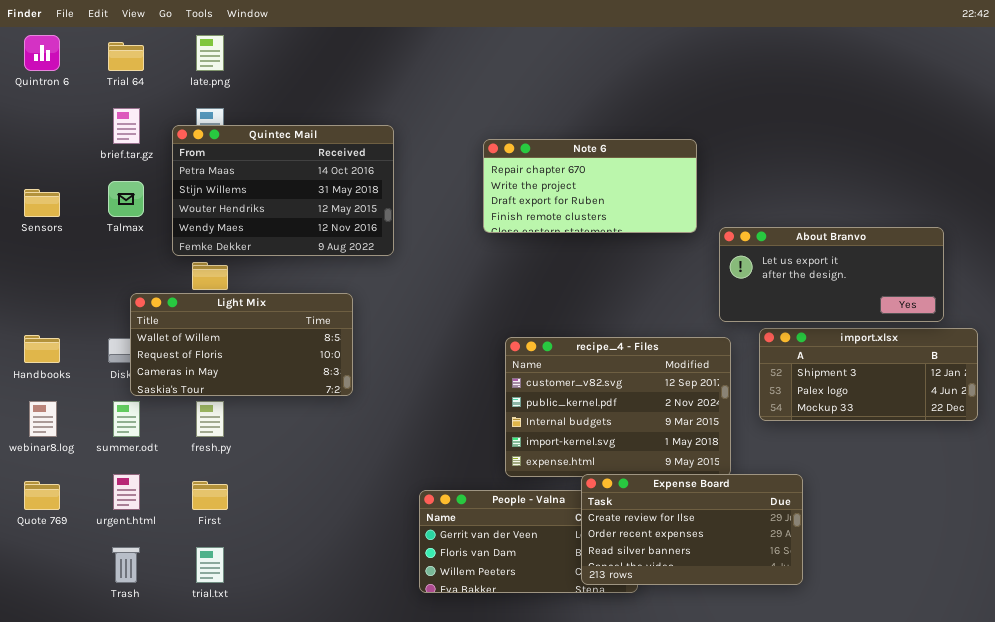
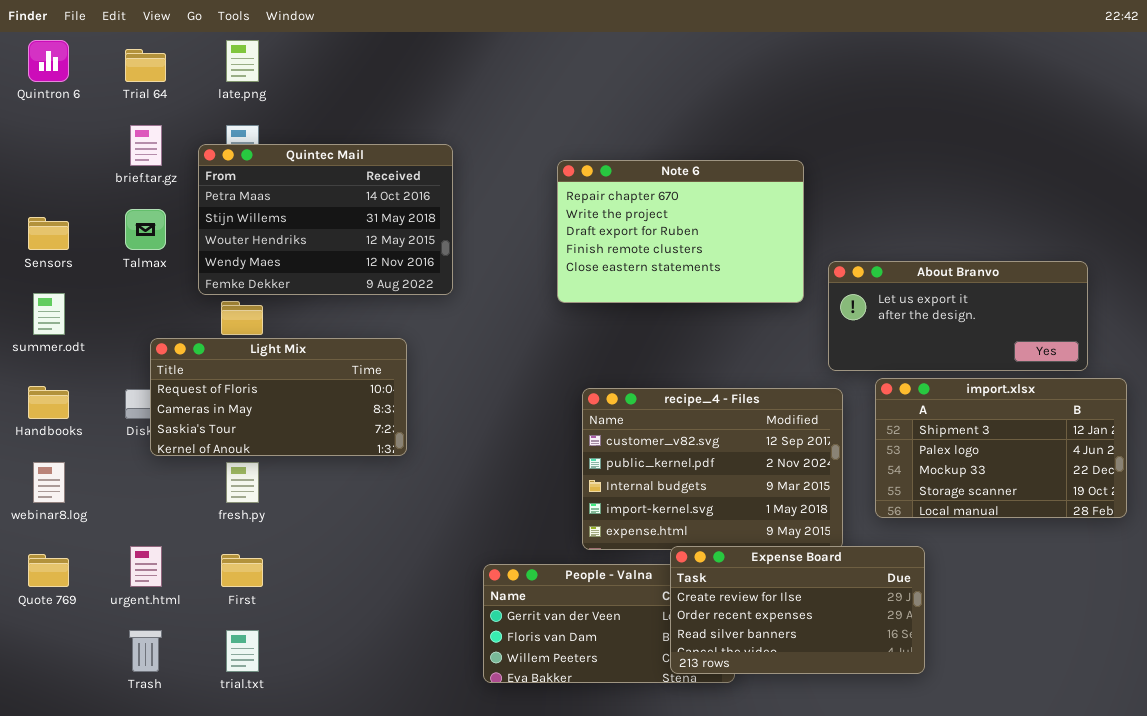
Note 6: [483,139,697,233] -> [557,160,804,303], resized
Light Mix: [130,293,353,396] -> [150,338,407,456], scrolled down 1 row
import.xlsx: [759,328,978,421] -> [875,378,1127,518], resized
summer.odt: [113,401,140,437] -> [33,293,65,335], moved

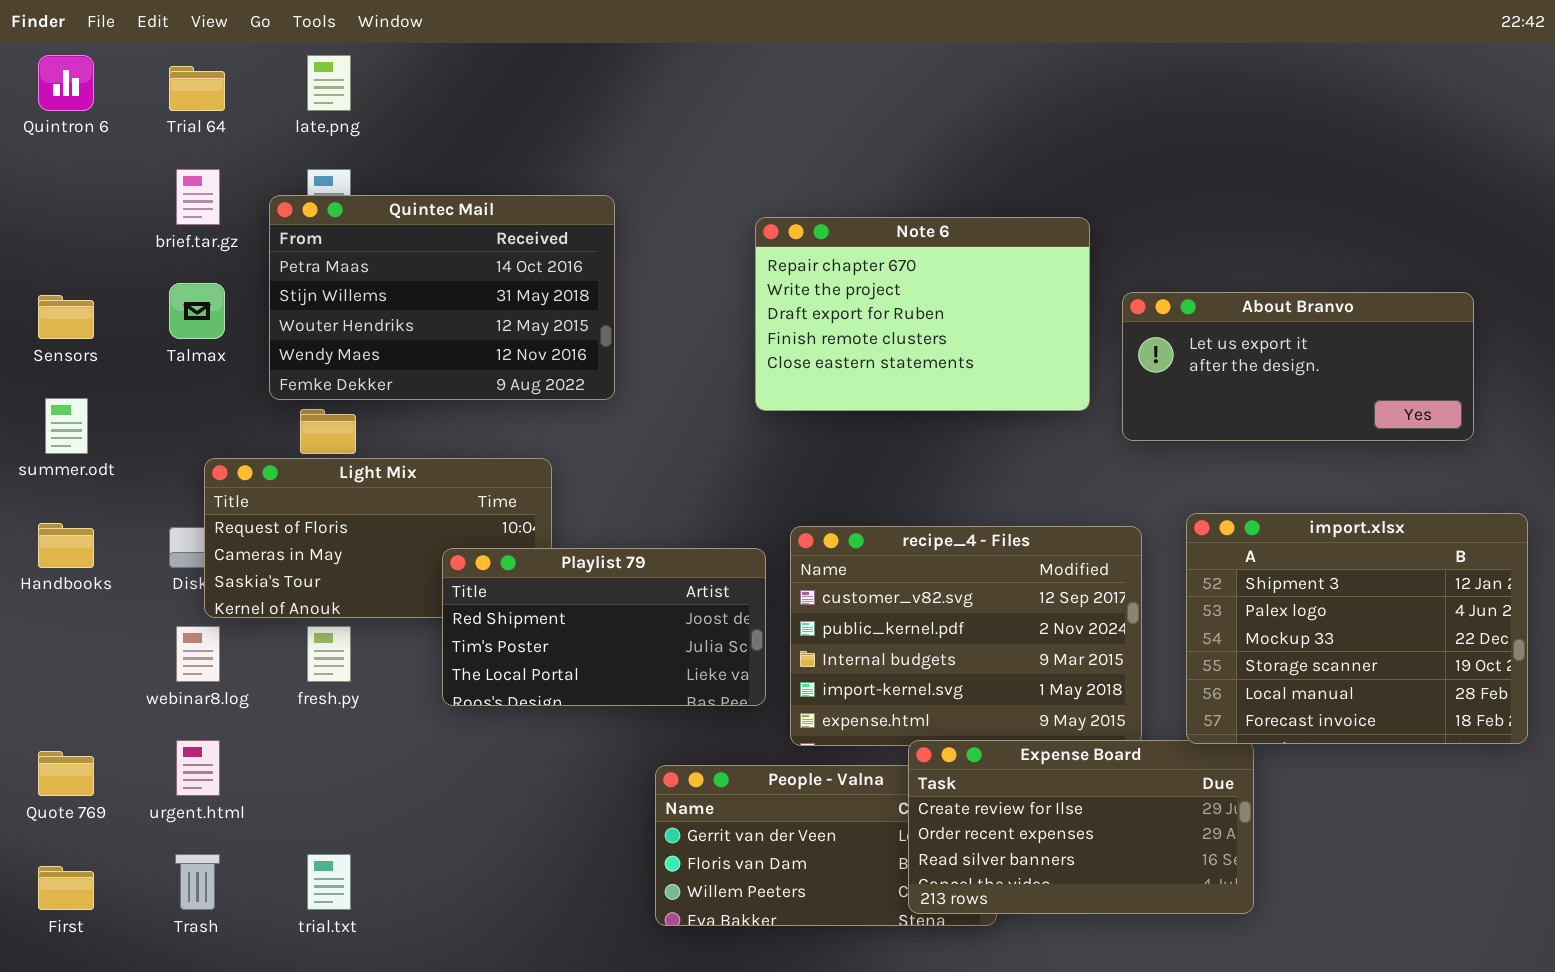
About Branvo: [828,261,1088,371] -> [1122,292,1474,441], moved
import.xlsx: [875,378,1127,518] -> [1186,513,1528,744], resized
Playlist 79: none -> [442,548,766,706], opened
webinar8.log: [33,462,65,503] -> [176,626,220,682], moved
First: [221,554,263,587] -> [38,866,94,910], moved

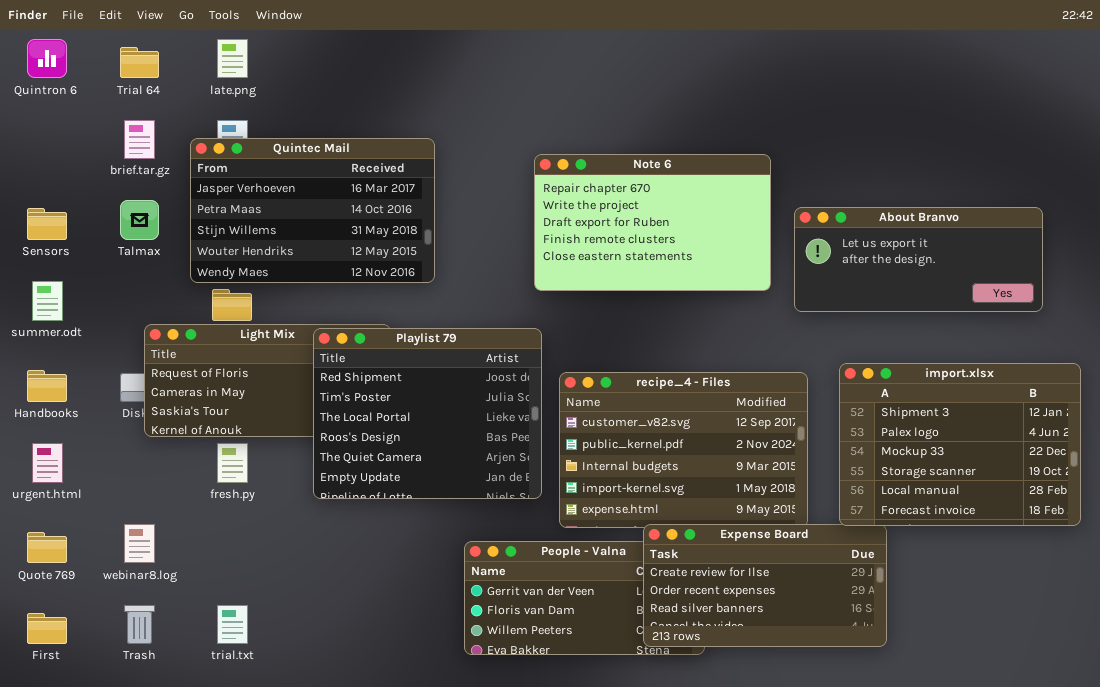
Quintec Mail: [269,195,615,400] -> [190,138,435,283], scrolled up 1 row
Playlist 79: [442,548,766,706] -> [313,328,542,499], resized
webinar8.log: [176,626,220,682] -> [124,524,155,563], moved
urgent.html: [176,740,220,796] -> [32,443,63,483], moved

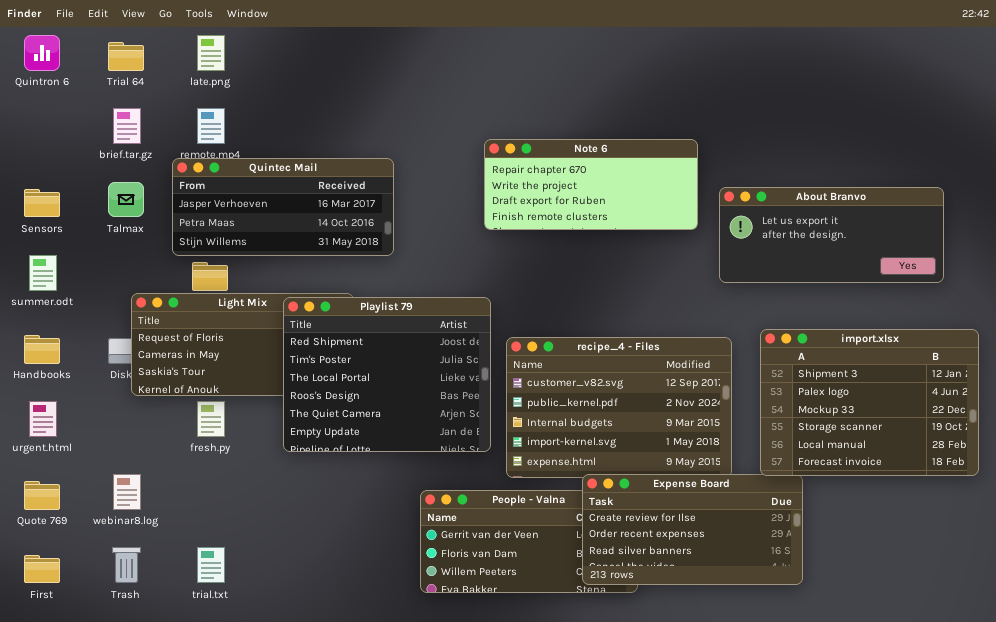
Quintec Mail: [190,138,435,283] -> [172,158,394,256], resized
Note 6: [534,154,771,291] -> [484,139,698,230], resized

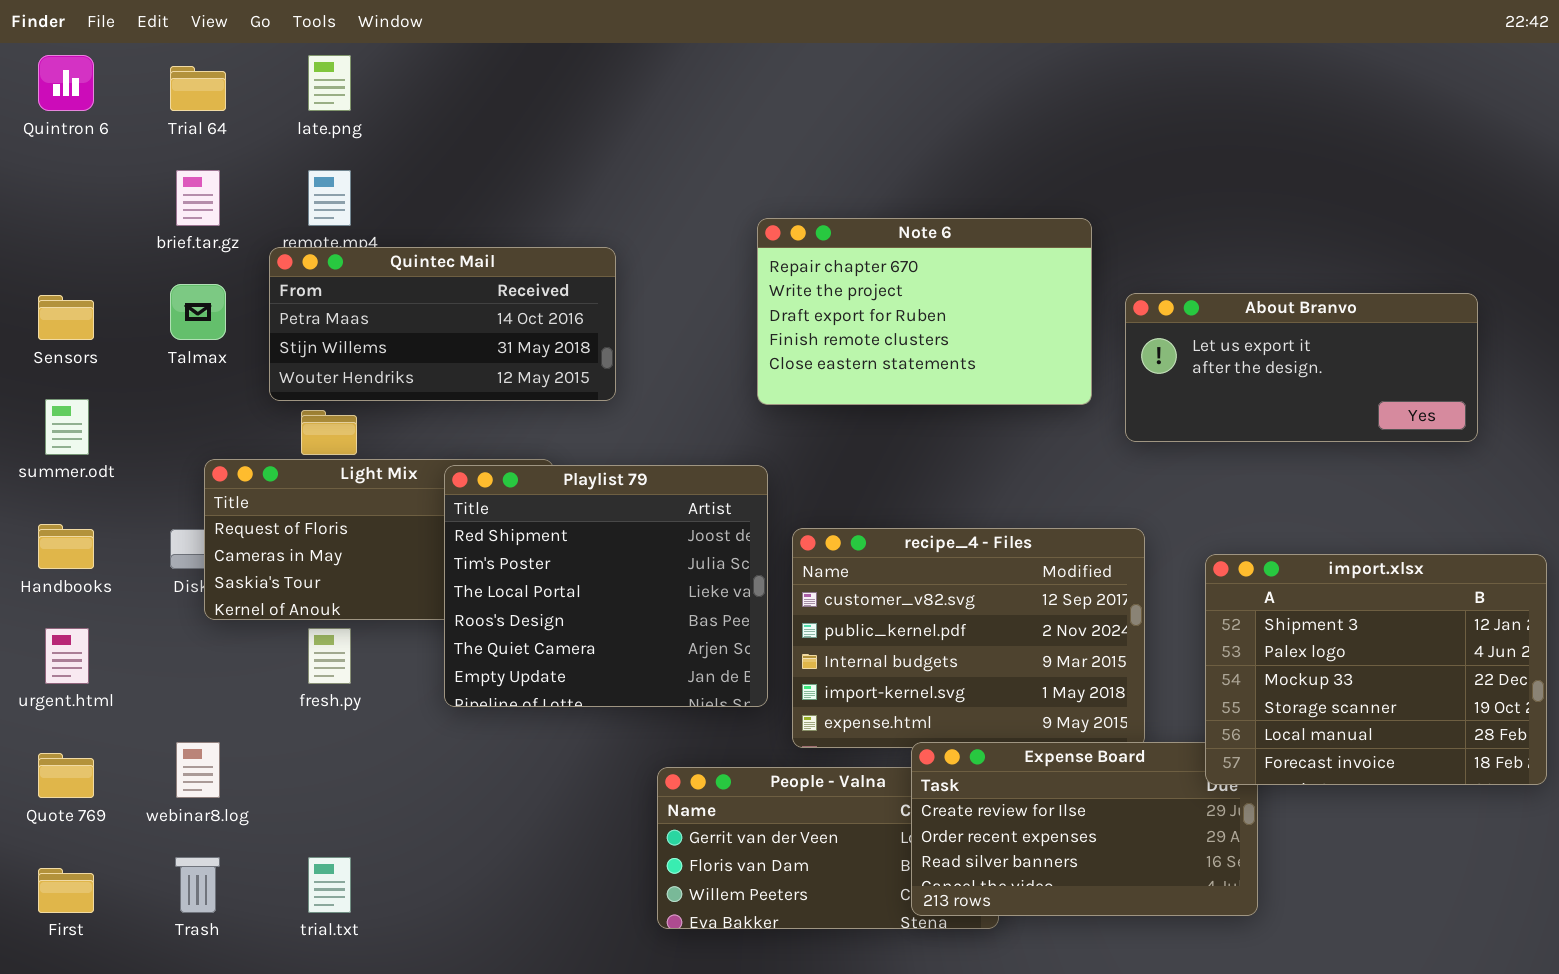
Note 6: [484,139,698,230] -> [757,218,1092,405], resized
Quintec Mail: [172,158,394,256] -> [269,247,616,401], scrolled down 1 row
import.xlsx: [760,329,979,476] -> [1205,554,1547,785], moved

